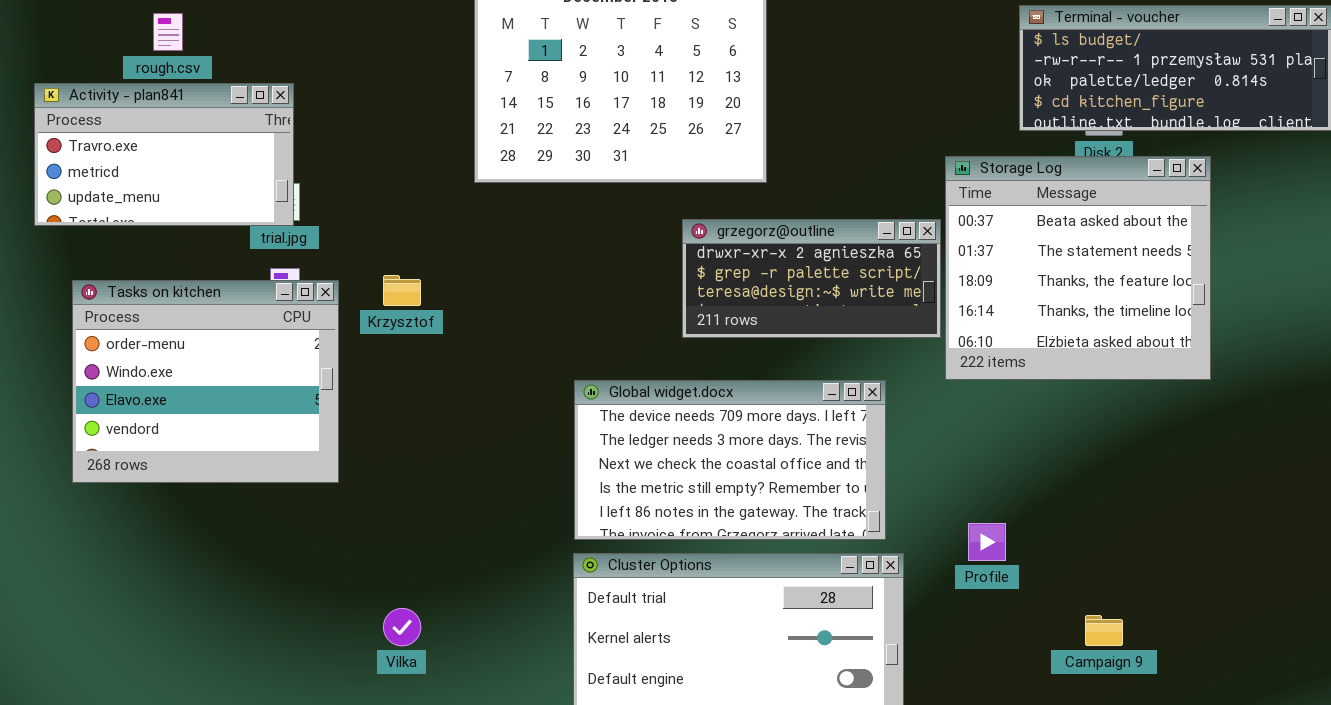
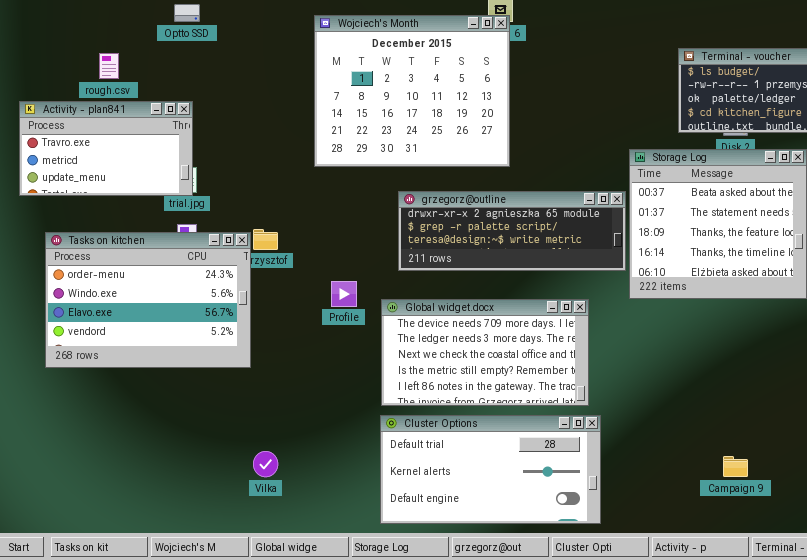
grzegorz@outline: [682,219,941,338] -> [398,191,626,271], resized
Tasks on kitchen: [72,280,339,483] -> [45,232,251,368], resized
Profile: [968,523,1006,561] -> [331,281,357,307], moved

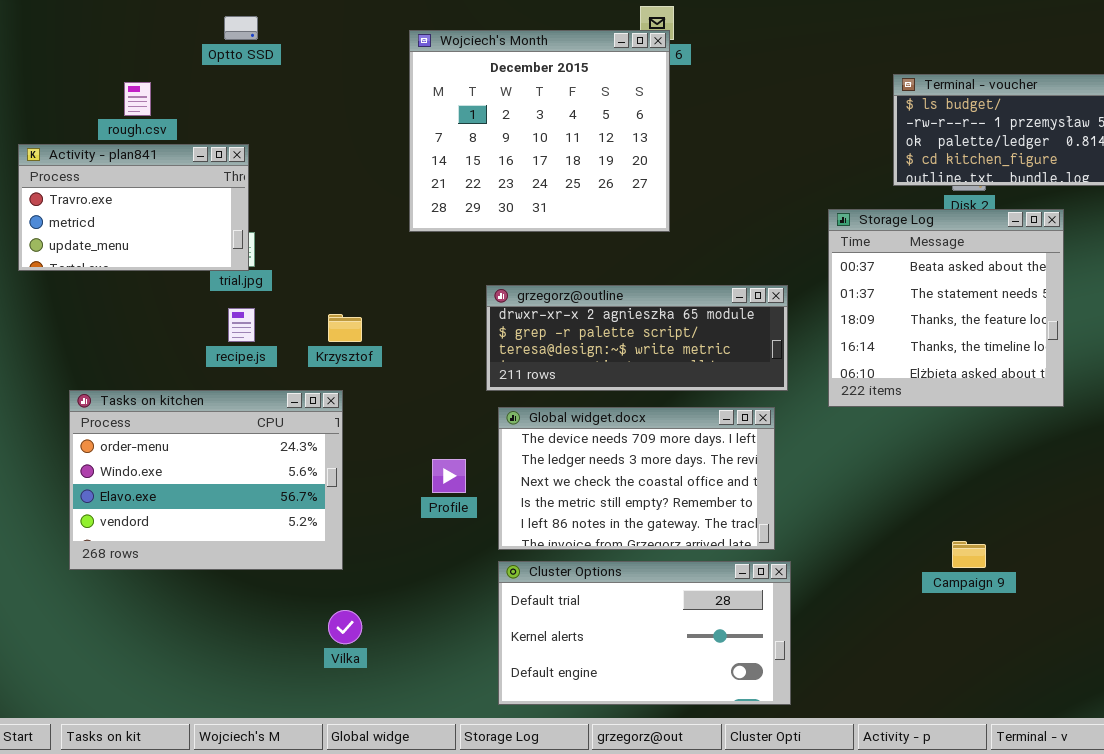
grzegorz@outline: [398,191,626,271] -> [486,285,788,391], moved
Tasks on kitchen: [45,232,251,368] -> [69,390,343,570], moved
Profile: [331,281,357,307] -> [432,459,466,493], moved
Campaign 9: [723,456,748,477] -> [952,541,986,568], moved

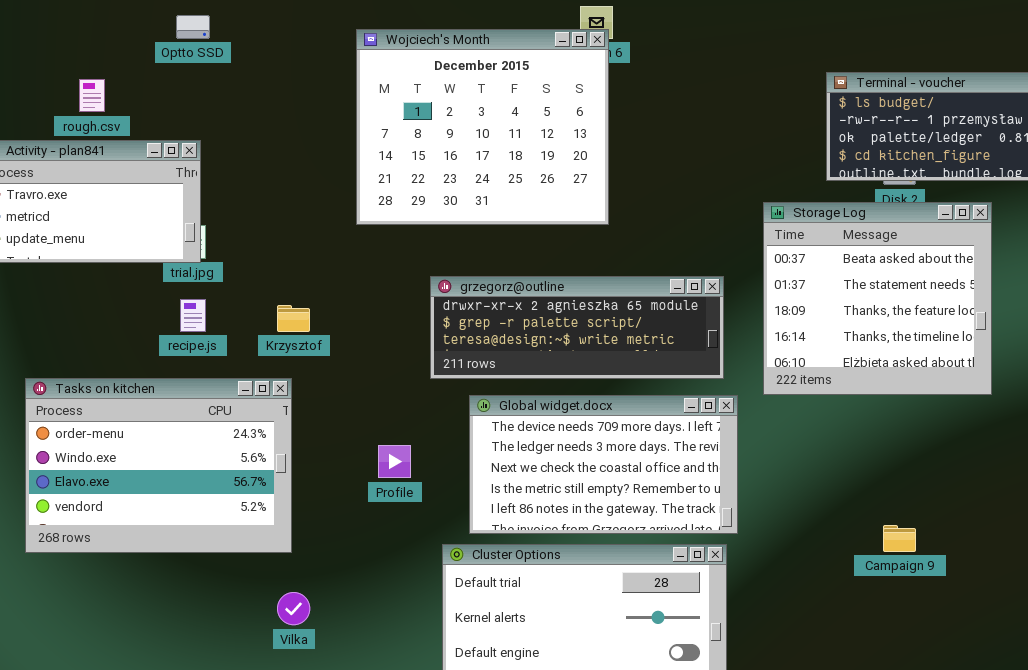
Global widget.docx: [498,407,775,550] -> [469,395,738,534], moved

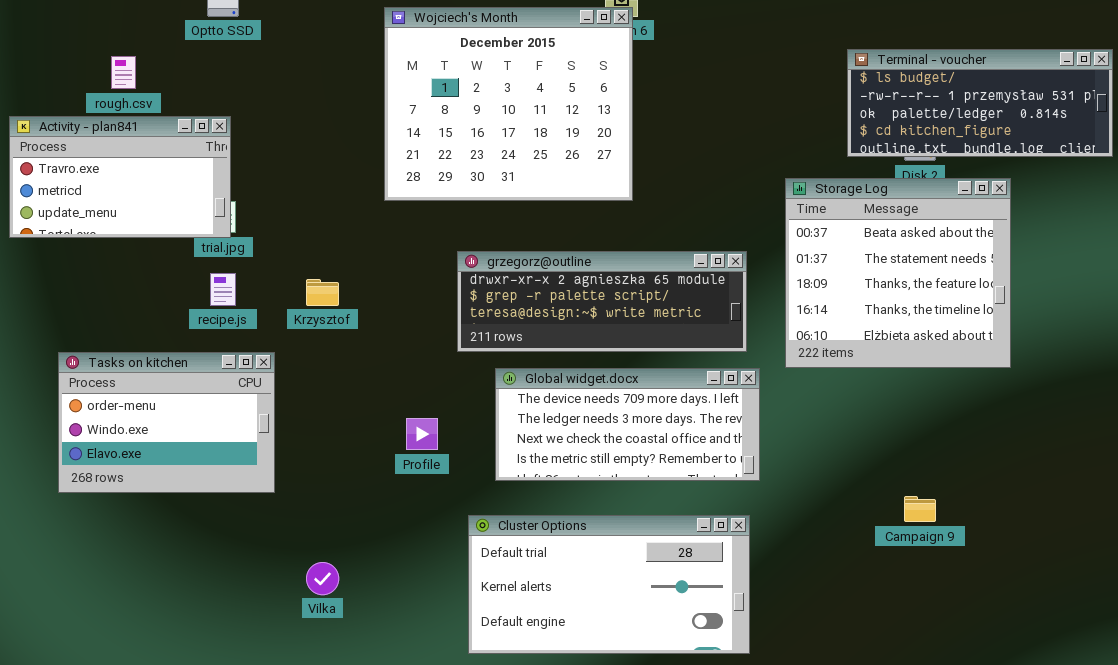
Tasks on kitchen: [25,378,292,553] -> [58,352,275,493], resized
Global widget.docx: [469,395,738,534] -> [495,368,760,481], resized

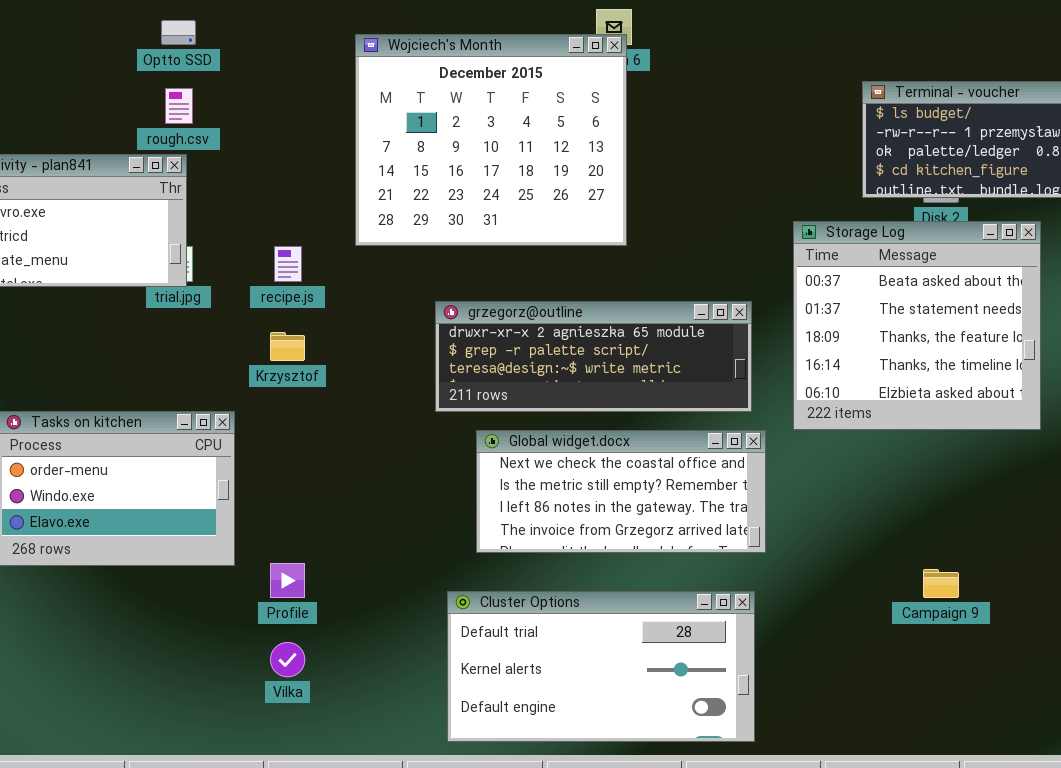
rough.csv: [111,56,136,89] -> [165,88,193,124], moved
recipe.js: [210,273,236,306] -> [274,246,302,282], moved
Global widget.docx: [495,368,760,481] -> [476,430,766,553], scrolled down 2 rows
Profile: [406,418,438,450] -> [270,563,305,598], moved

